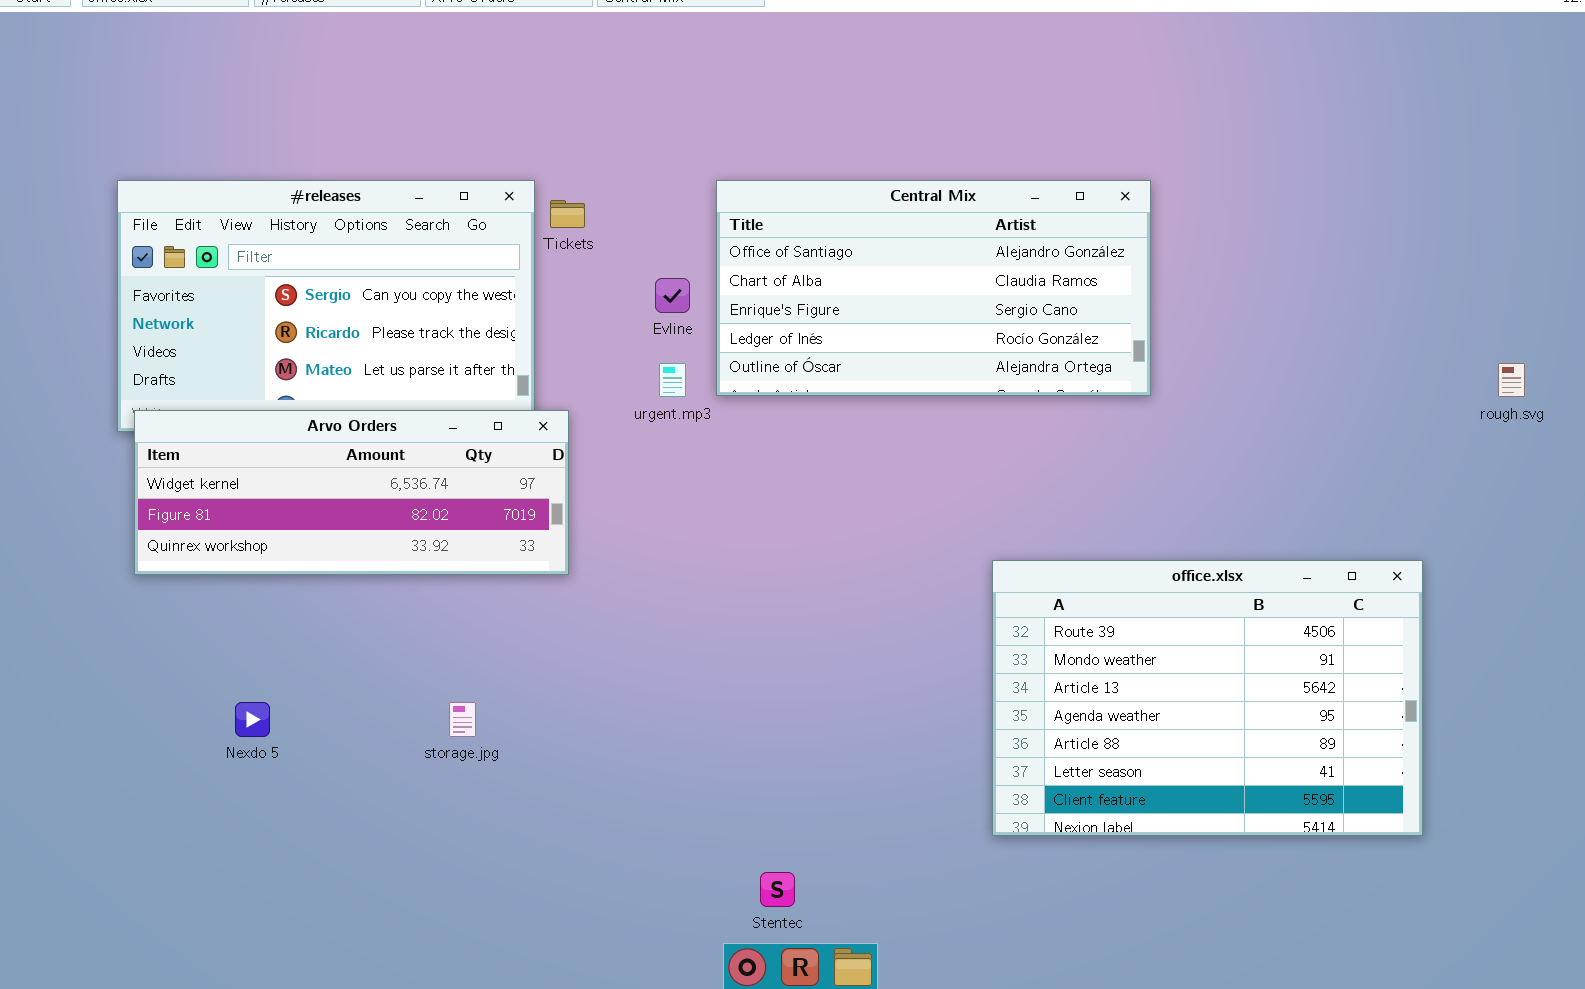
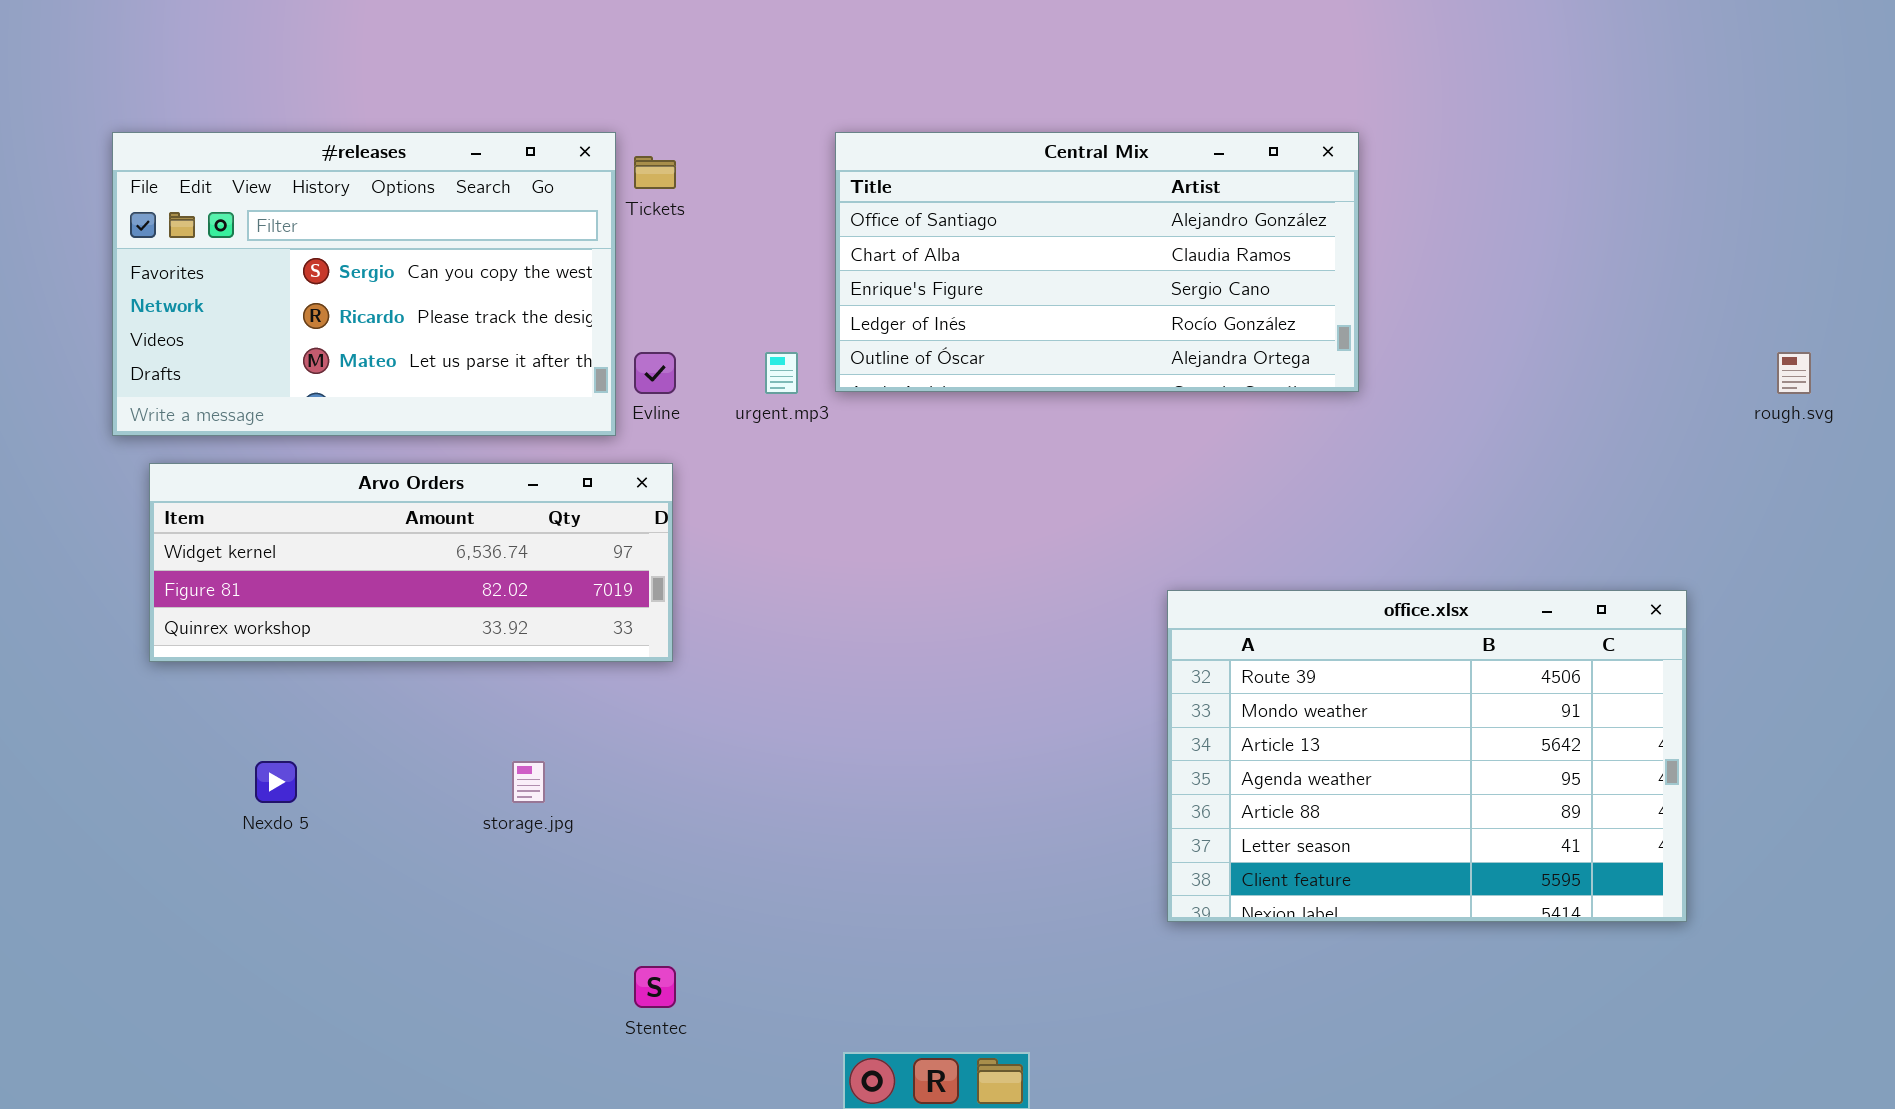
Evline: [655,278,690,313] -> [634,352,676,394], moved
Arvo Orders: [134,410,569,575] -> [149,463,673,662], moved
Stentec: [760,872,795,907] -> [634,966,676,1008], moved

